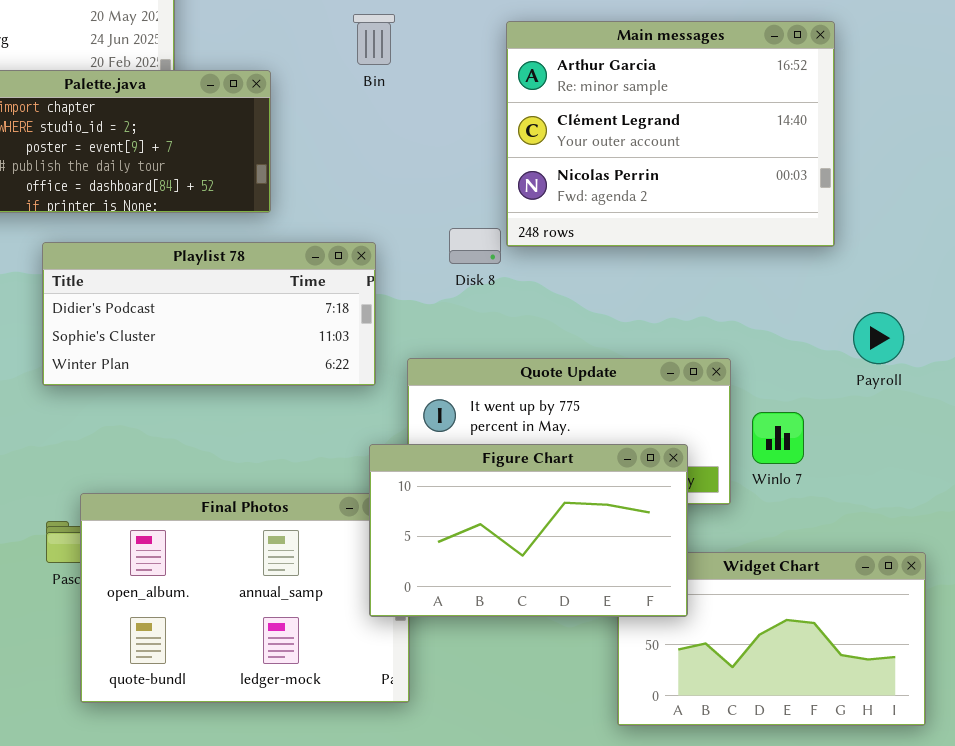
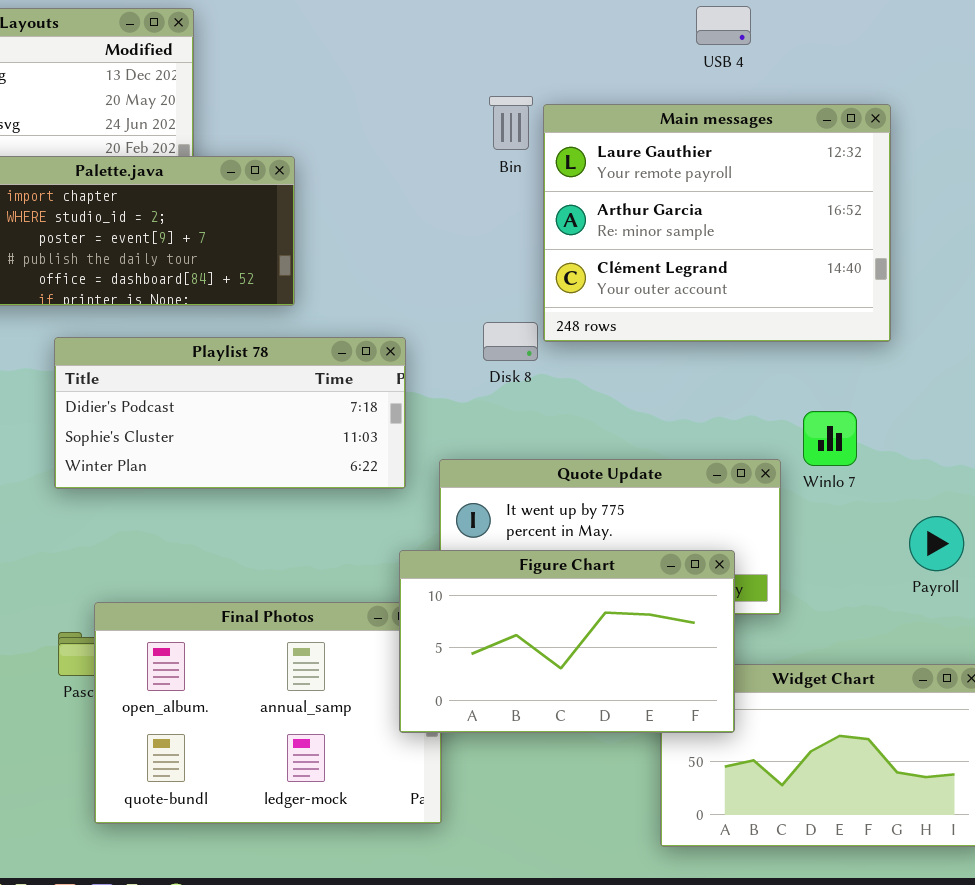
Bin: [353,14,395,65] -> [489,96,533,150], moved
Main messages: [506,21,835,247] -> [543,104,891,342], scrolled up 1 row
Payroll: [853,312,904,364] -> [909,516,964,571], moved
Winlo 7: [752,412,804,464] -> [803,411,857,466], moved

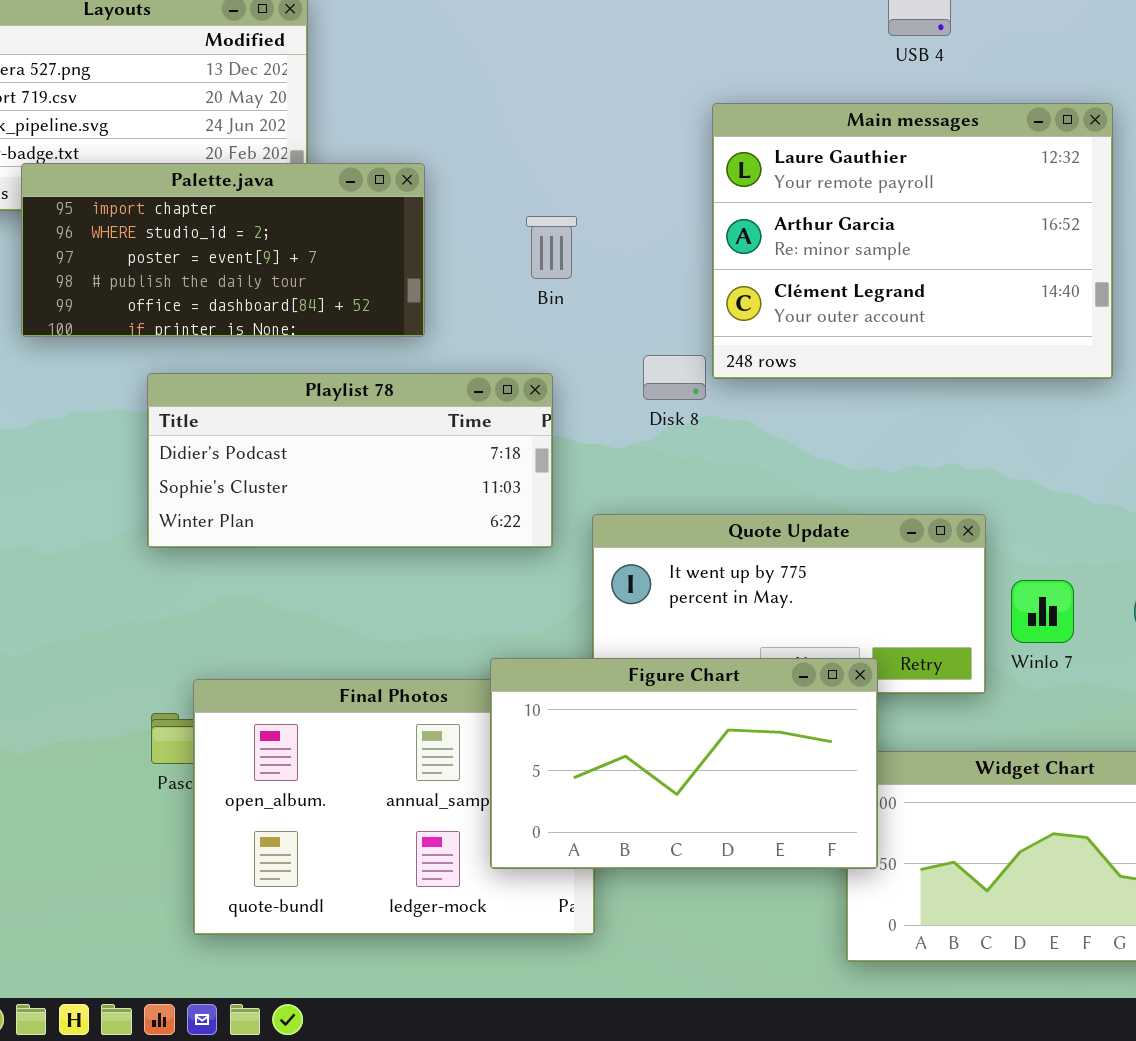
Bin: [489,96,533,150] -> [526,216,577,279], moved
Winlo 7: [803,411,857,466] -> [1011,580,1074,643], moved
Figure Chart: [399,550,735,733] -> [490,658,878,869], moved

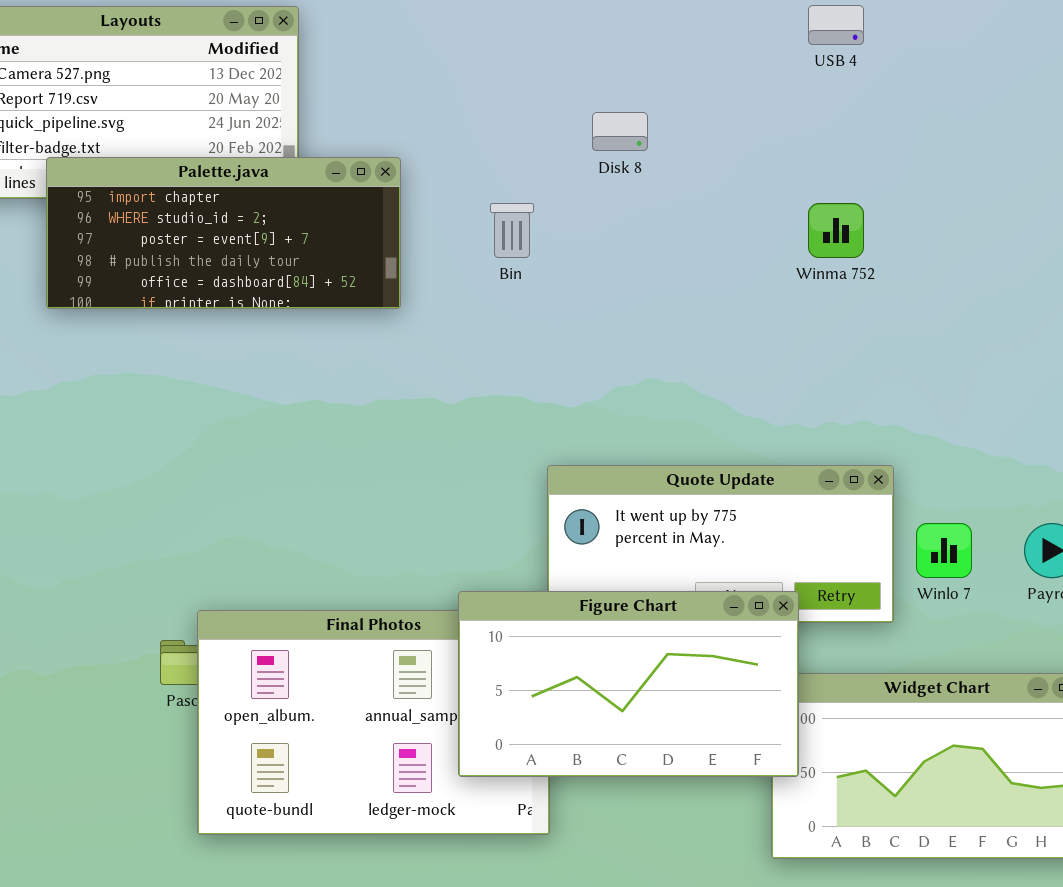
Main messages: [712,103,1113,379] -> none, closed
Disk 8: [643,355,706,400] -> [592,112,648,151], moved
Playlist 78: [147,373,553,548] -> none, closed

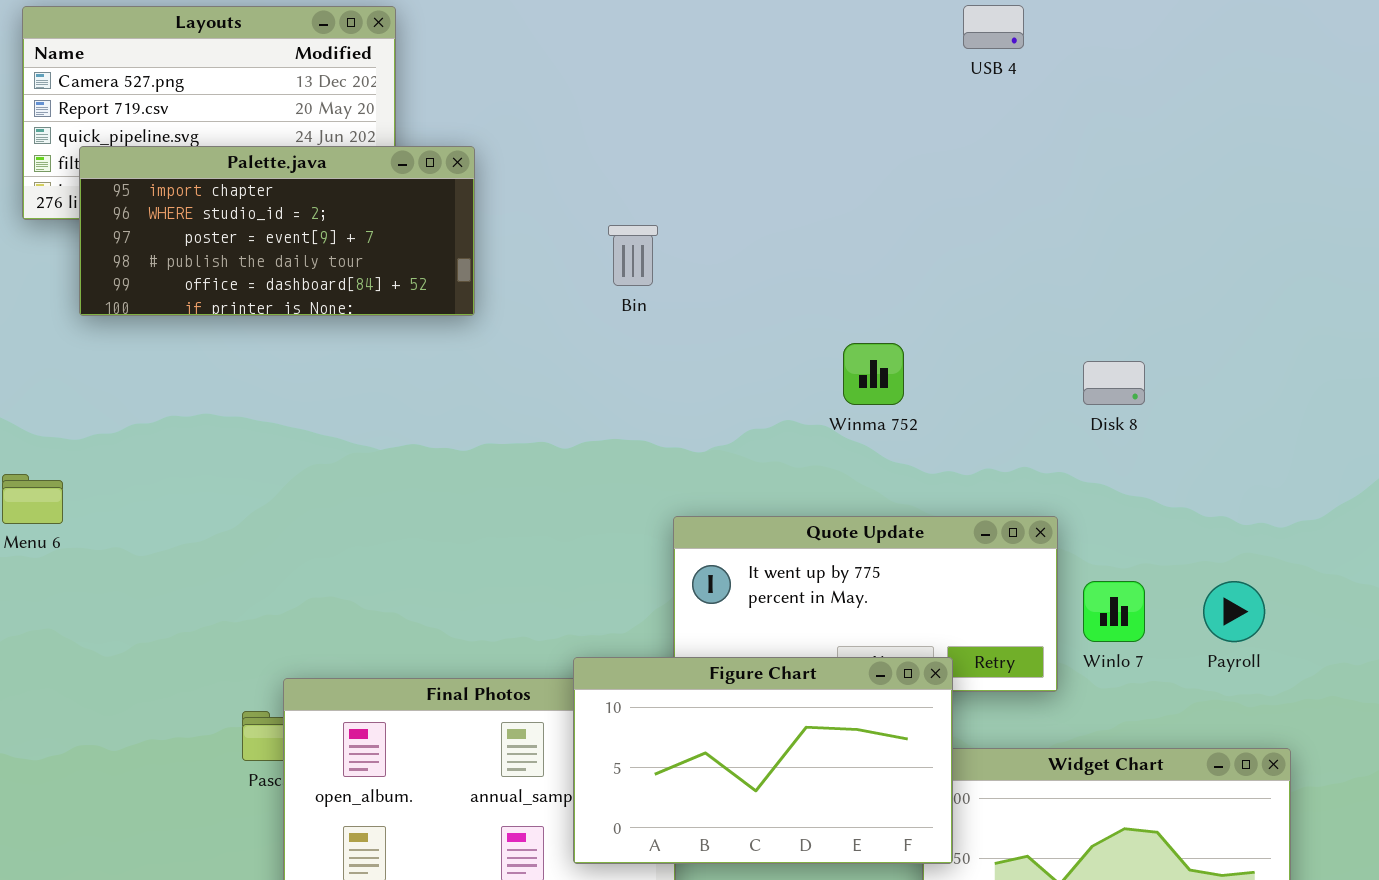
Disk 8: [592,112,648,151] -> [1083,361,1145,405], moved
Palette.java: [46,157,401,309] -> [79,146,475,316], moved
Winma 752: [808,203,864,258] -> [843,343,904,405], moved

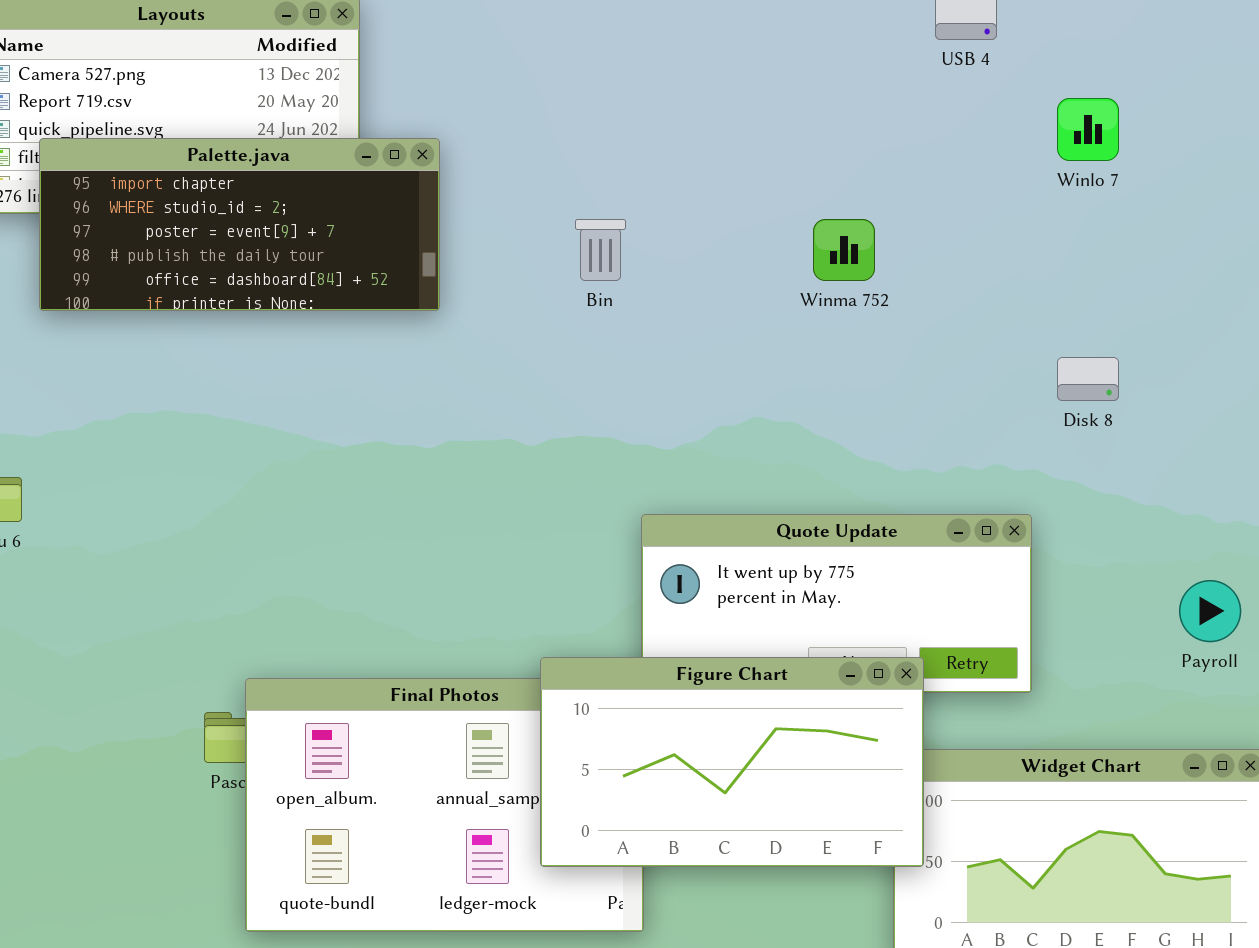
Winma 752: [843,343,904,405] -> [813,219,875,281], moved
Winlo 7: [1083,581,1145,642] -> [1057,98,1119,161], moved

